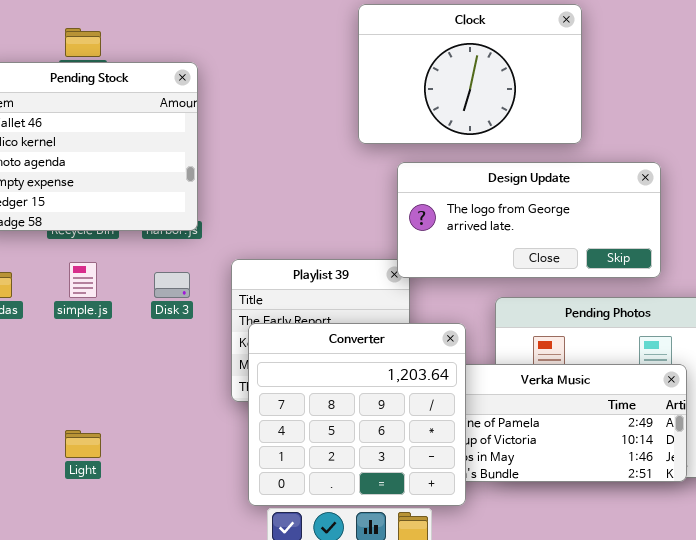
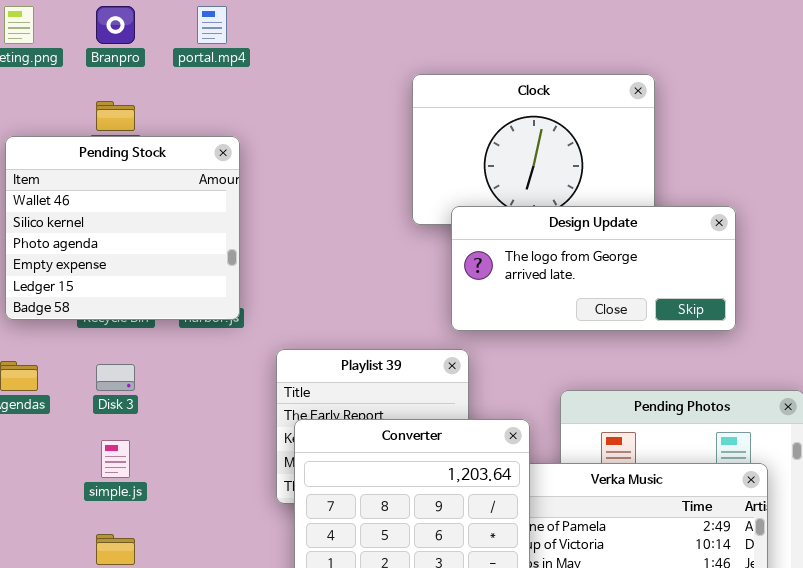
Design Update: [397,162,661,278] -> [451,206,736,331], moved
simple.js: [69,262,97,298] -> [101,440,130,478], moved
Disk 3: [154,272,190,298] -> [96,364,135,391], moved

